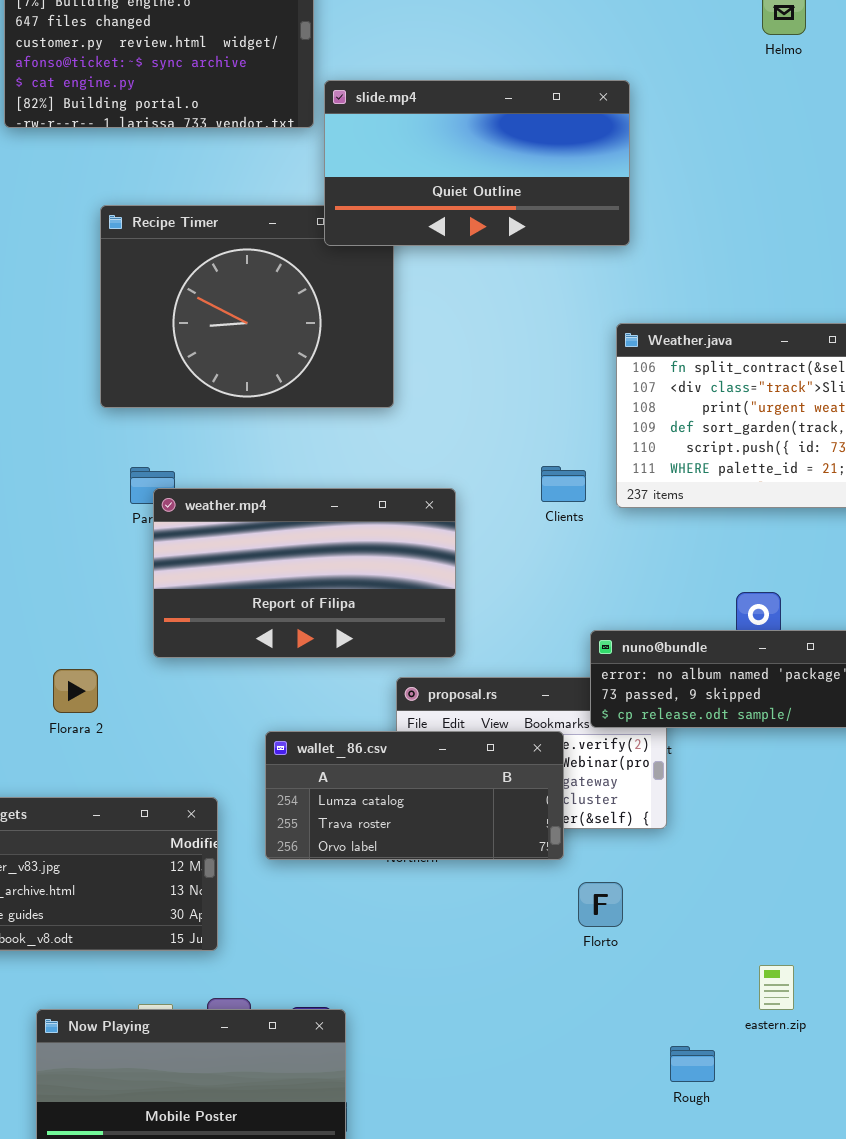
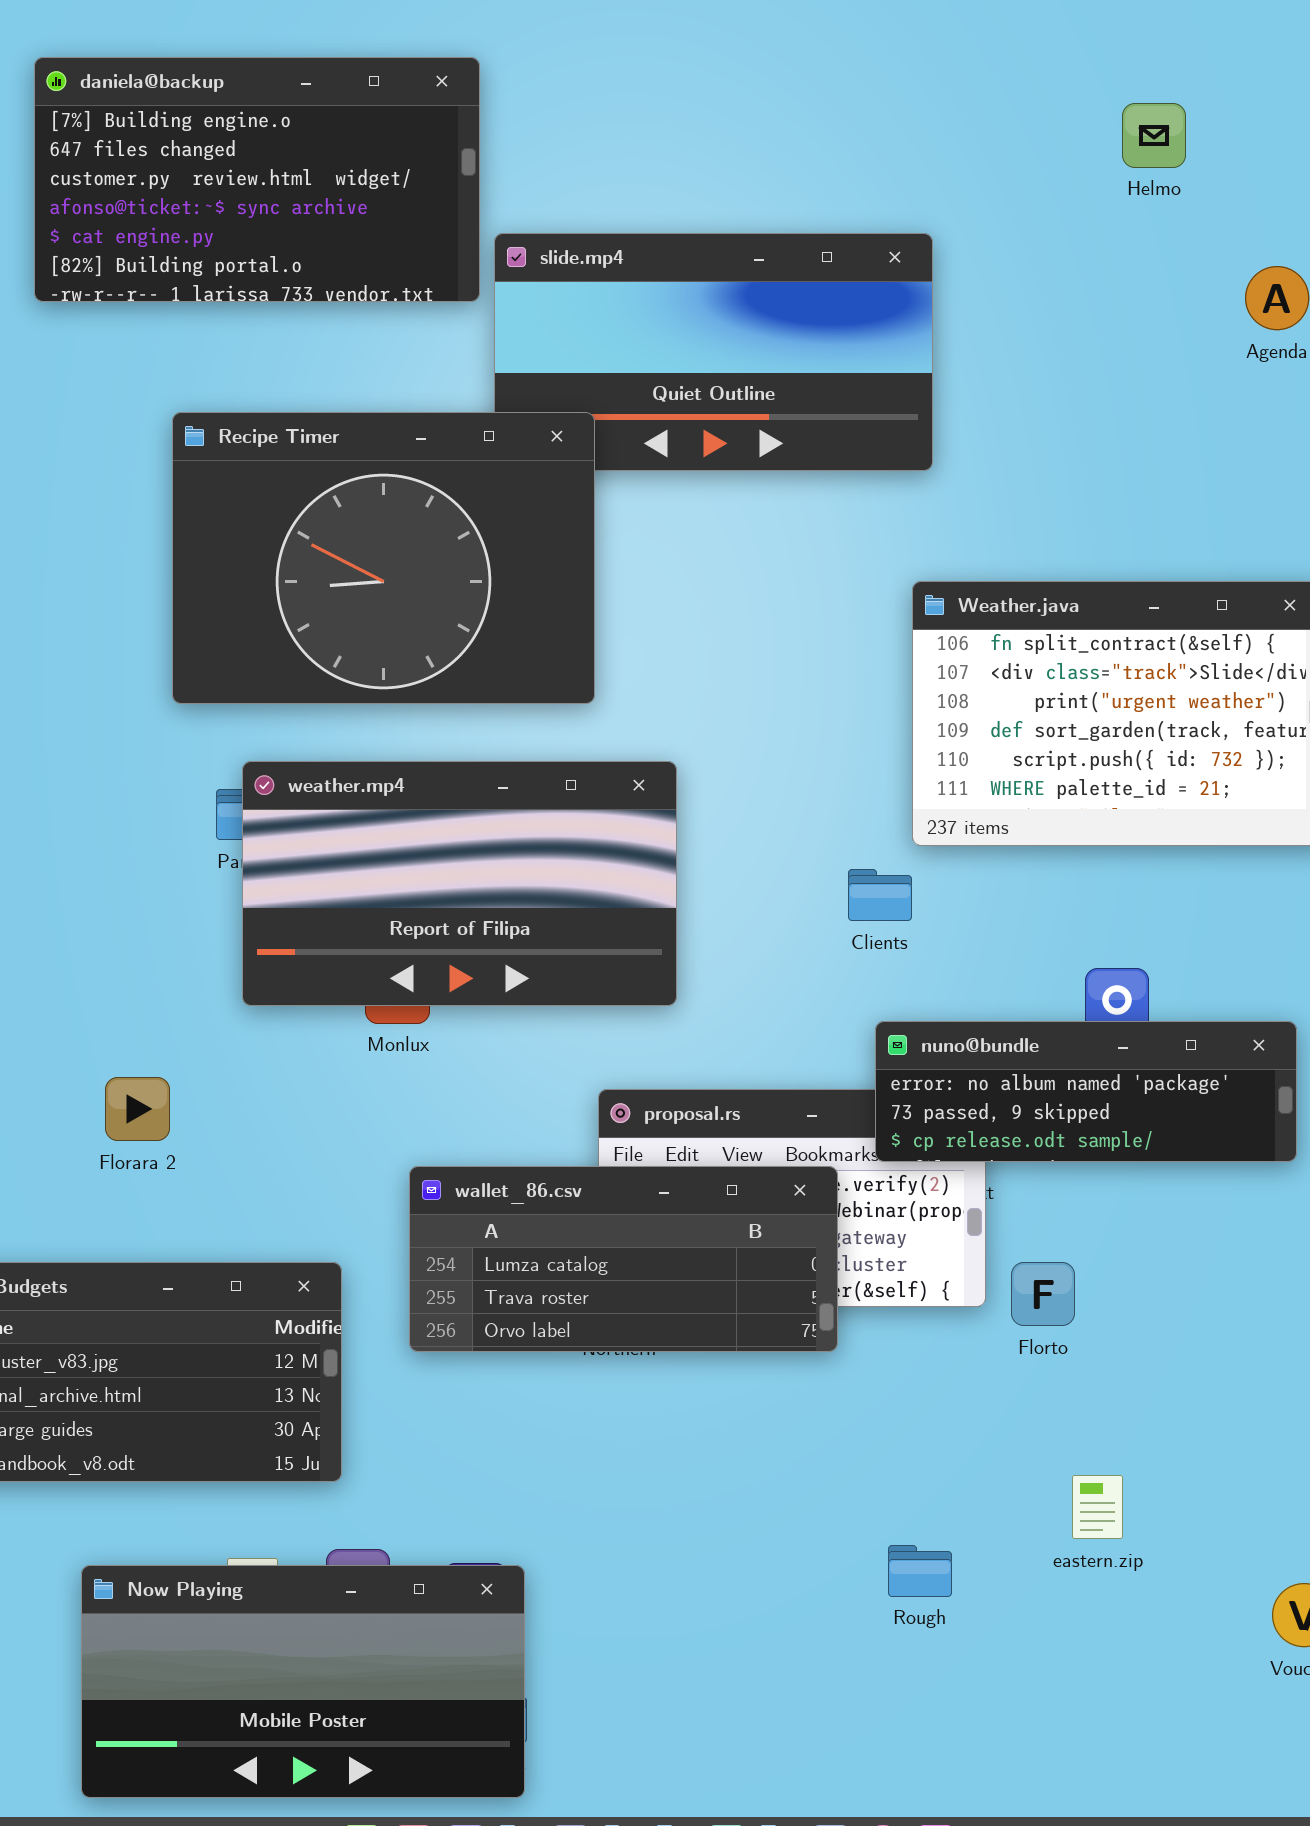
Recipe Timer: [100,205,394,408] -> [172,412,595,704], raised
Clients: [541,466,586,502] -> [848,869,912,921], moved
weather.mp4: [153,488,456,658] -> [242,761,677,1006], moved
Florto: [578,882,623,927] -> [1011,1262,1075,1326], moved
eastern.zip: [759,965,794,1010] -> [1072,1475,1123,1539], moved
Rough: [670,1046,715,1082] -> [888,1545,952,1597], moved

